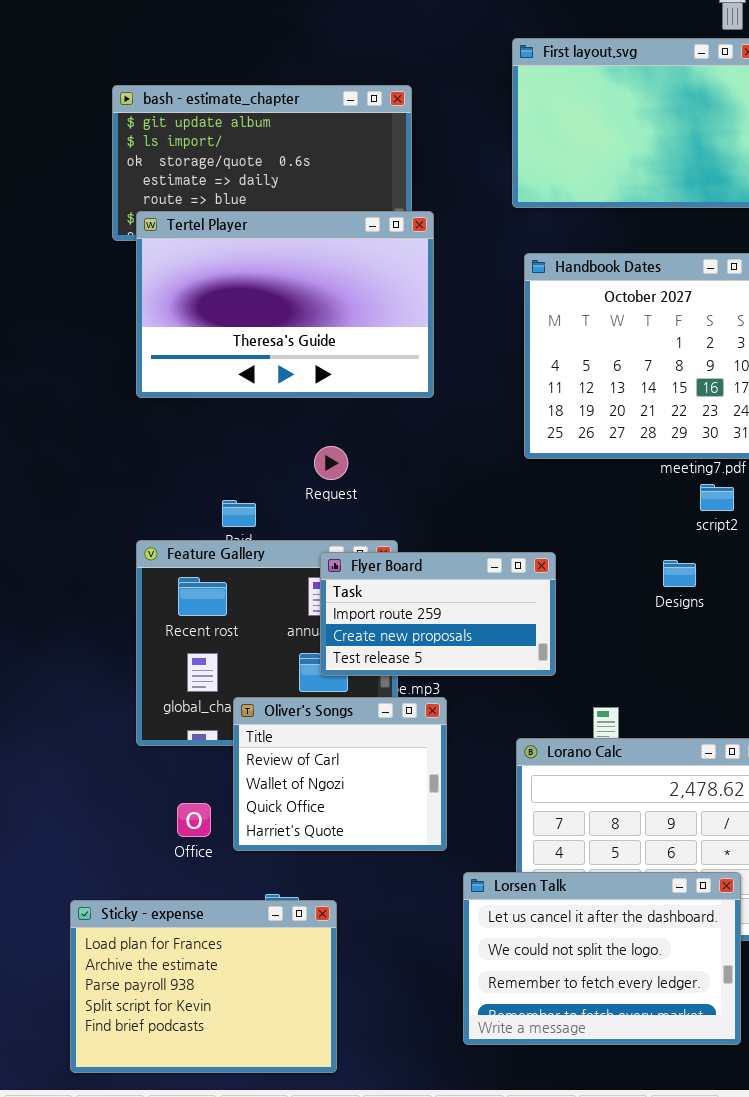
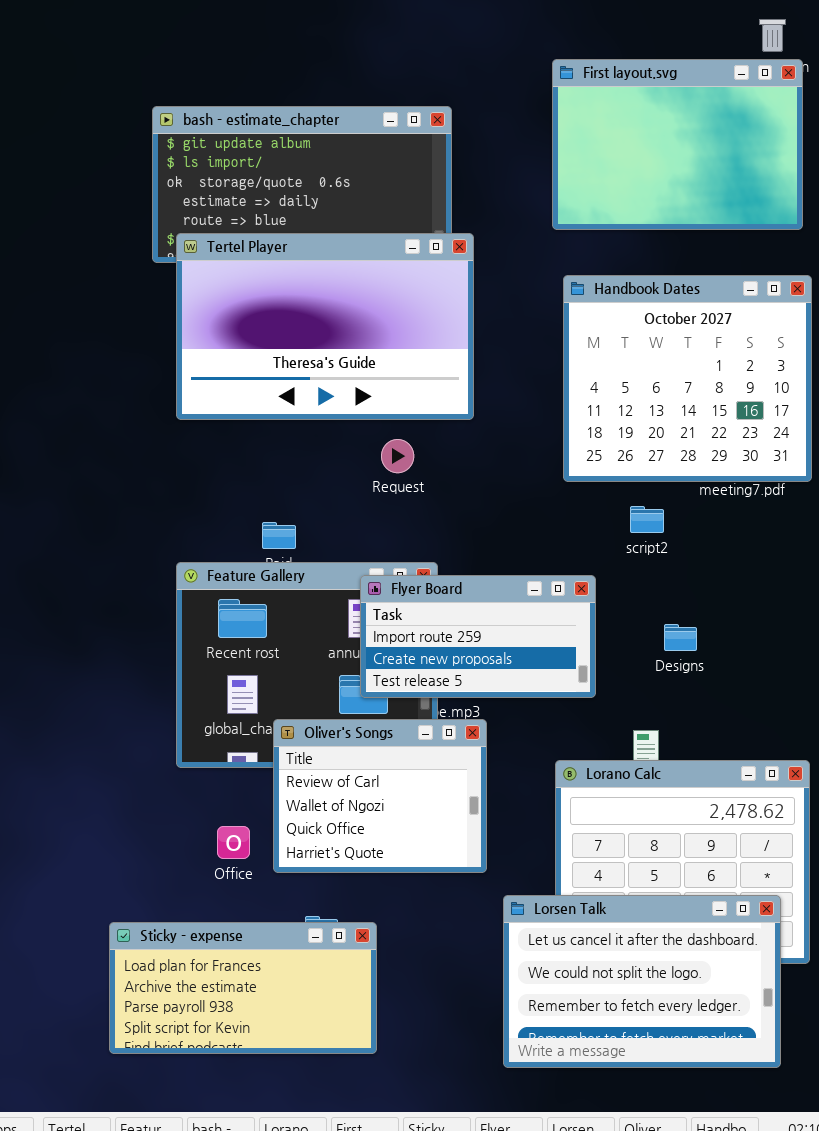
Request: [314,446,348,480] -> [381,439,414,473], moved
script2: [700,484,734,511] -> [630,506,664,533], moved
Designs: [663,560,696,587] -> [664,624,697,651], moved
Sticky - expense: [70,900,337,1073] -> [109,922,377,1054], resized

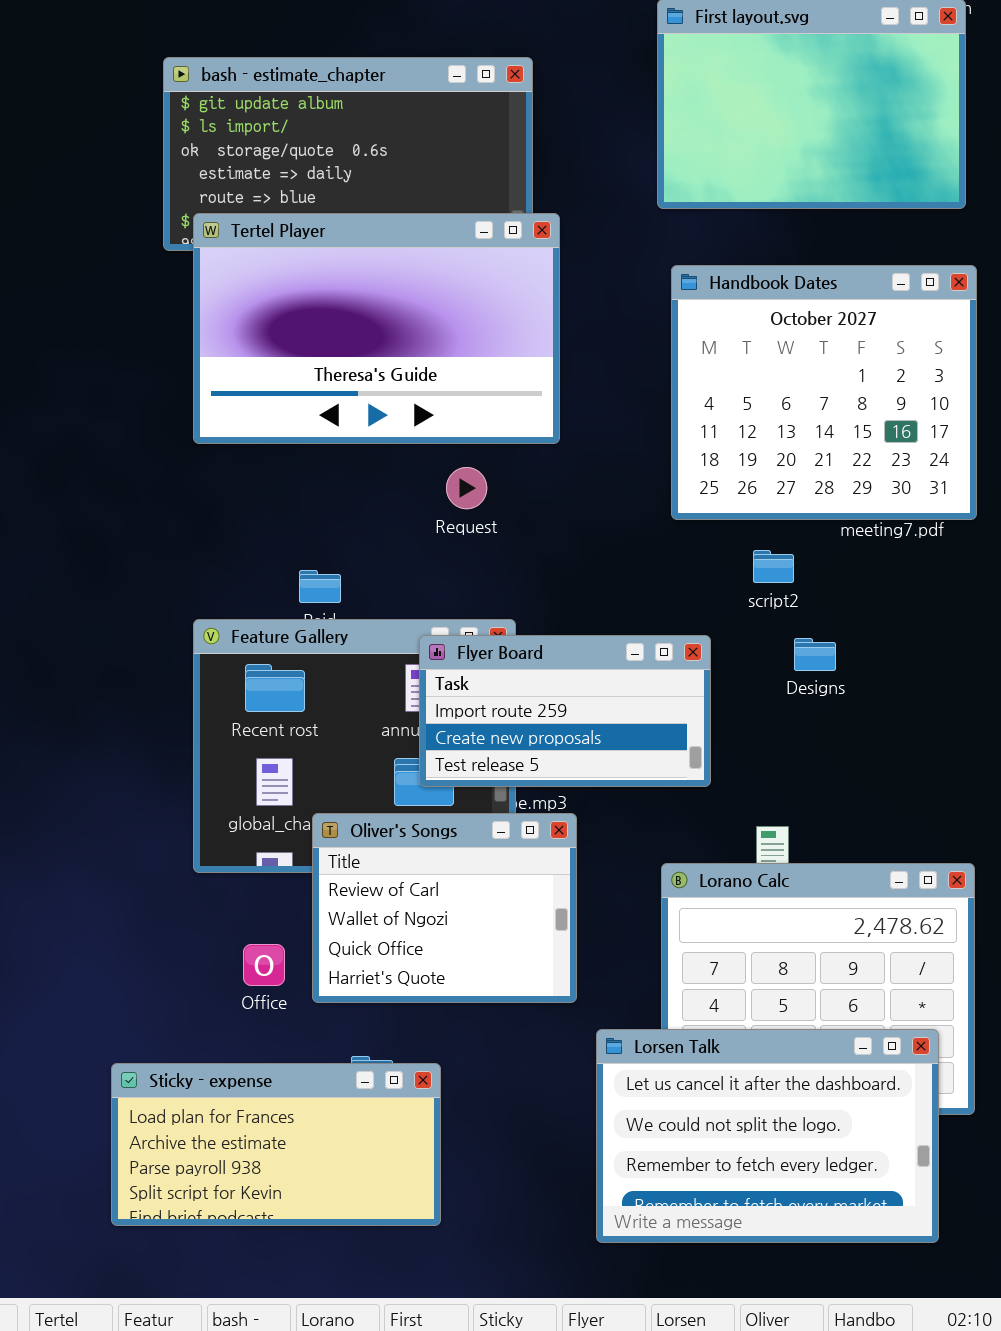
Designs: [664,624,697,651] -> [794,638,836,671], moved

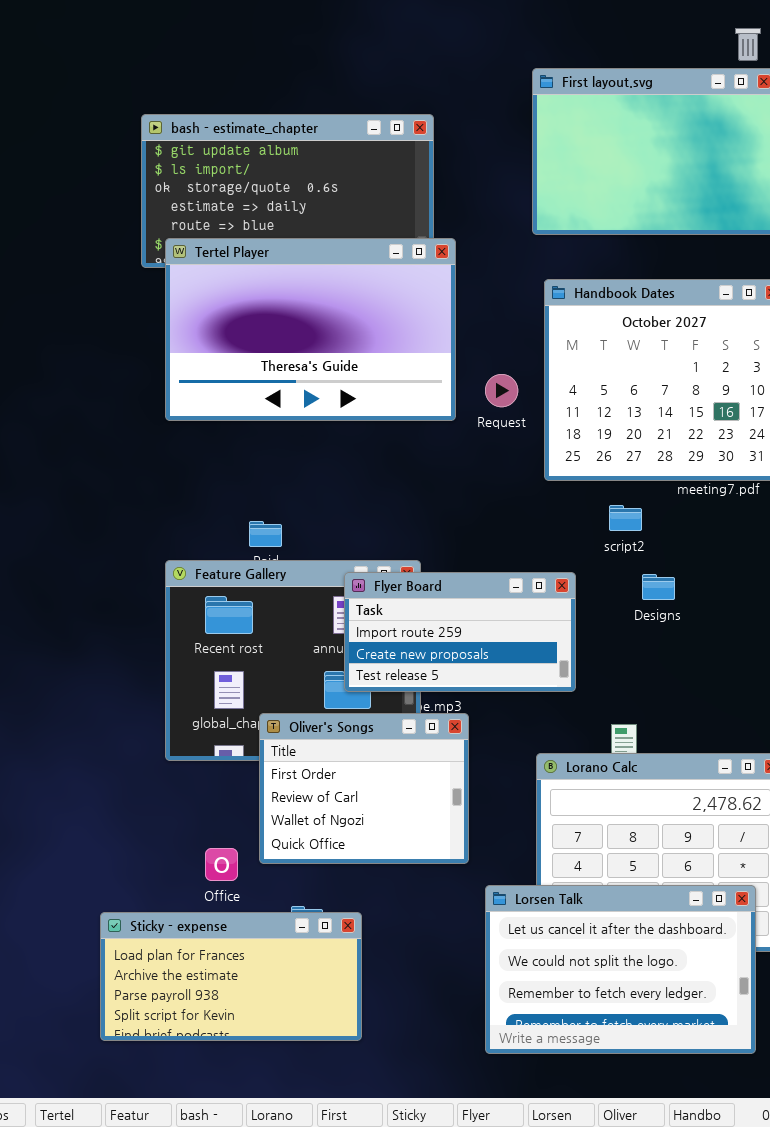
Request: [446,467,487,509] -> [485,374,518,407], moved
Oliver's Songs: [312,813,577,1003] -> [259,713,469,864], scrolled up 1 row
Office: [243,944,285,986] -> [205,848,238,881], moved

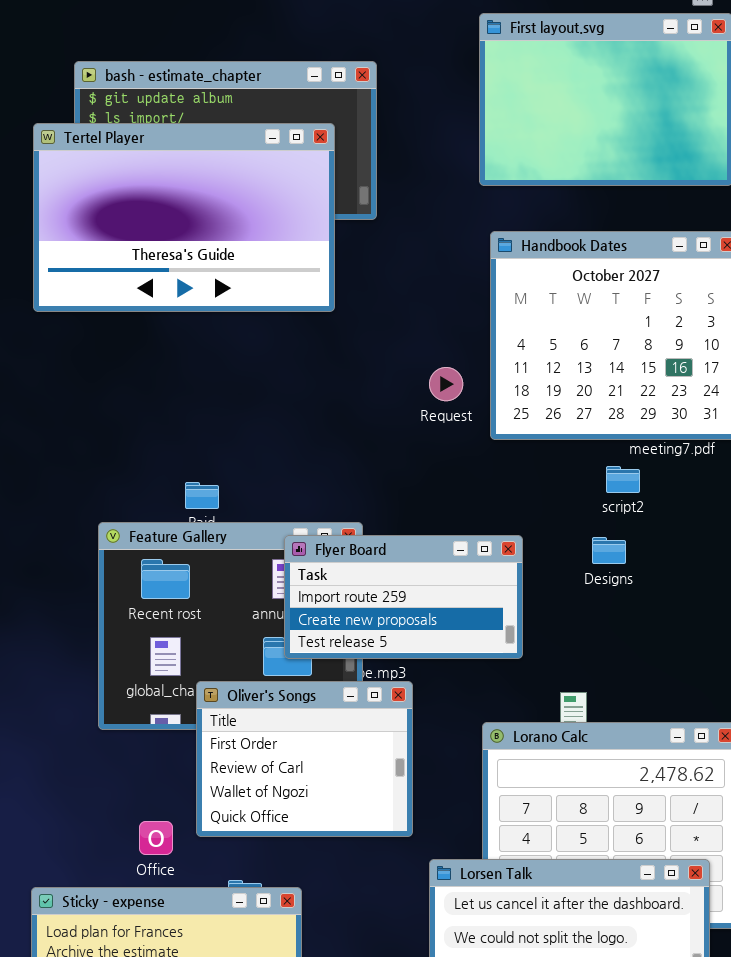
Tertel Player: [165,238,456,421] -> [33,123,335,312], moved
Request: [485,374,518,407] -> [429,367,463,401], moved
script2: [609,505,642,531] -> [606,466,640,493], moved

